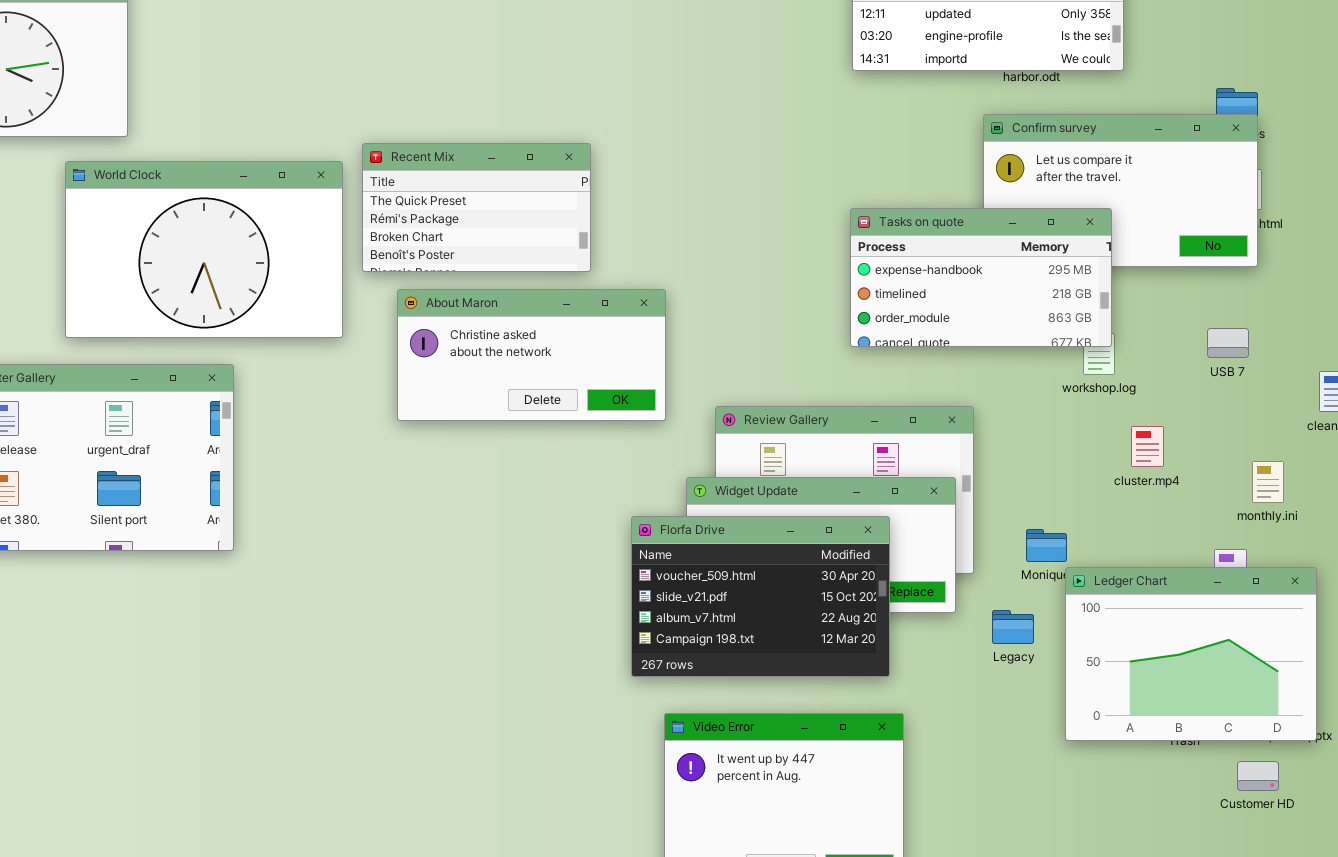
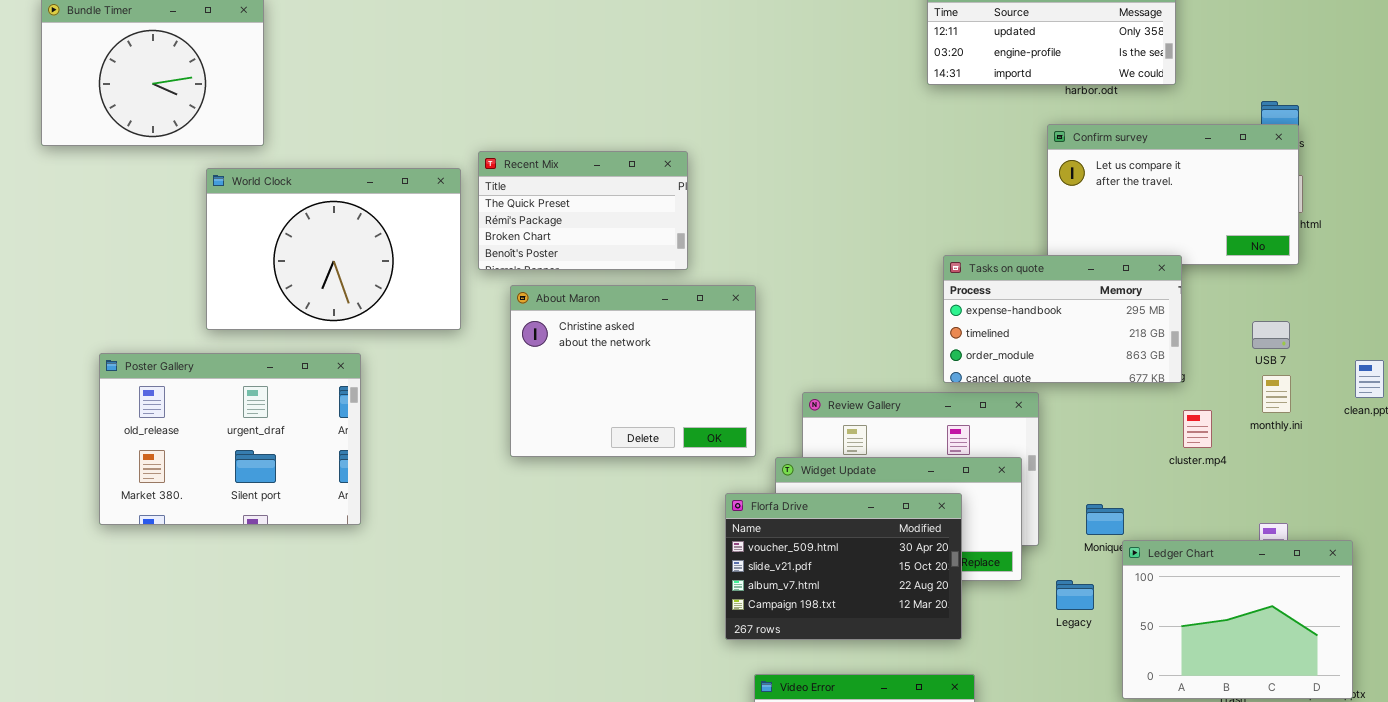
Tasks on quote: [850,208,1112,347] -> [943,255,1182,383], moved
About Maron: [397,289,666,421] -> [510,285,756,457], resized
monthly.ini: [1252,461,1284,503] -> [1262,375,1291,413], moved

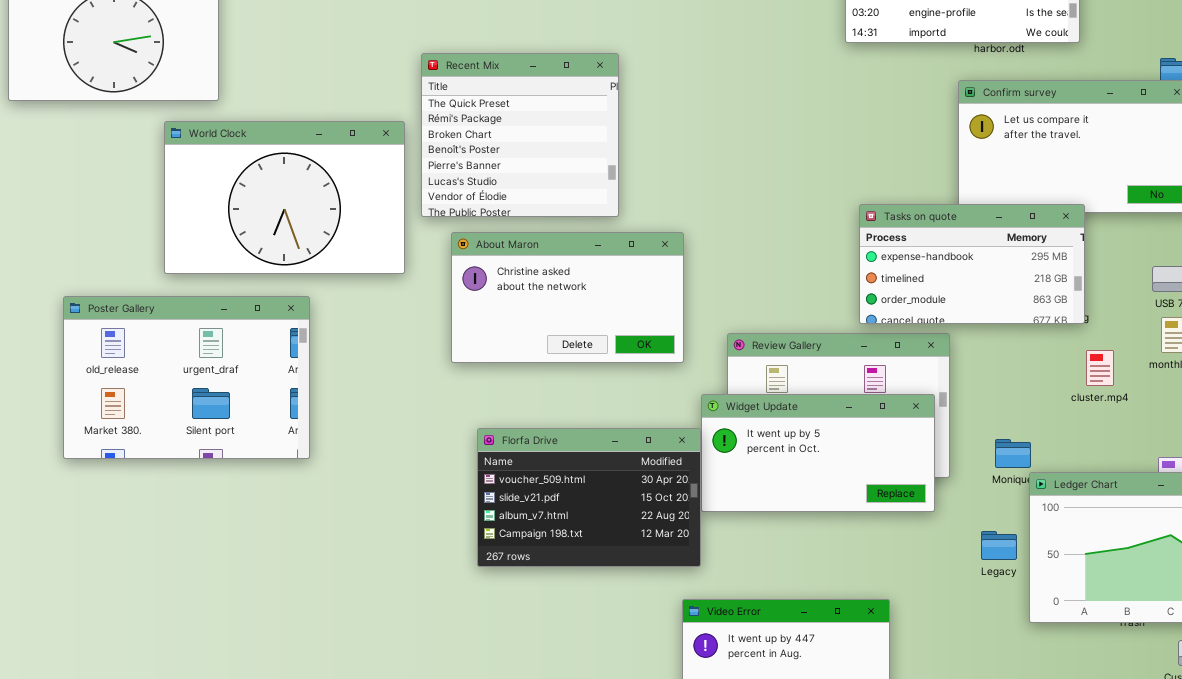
Recent Mix: [478,151,688,270] -> [421,53,619,217], resized
About Maron: [510,285,756,457] -> [451,232,684,363], resized
Florfa Drive: [725,493,962,640] -> [477,428,701,567], moved
Legacy: [1056,580,1094,610] -> [981,531,1017,560], moved

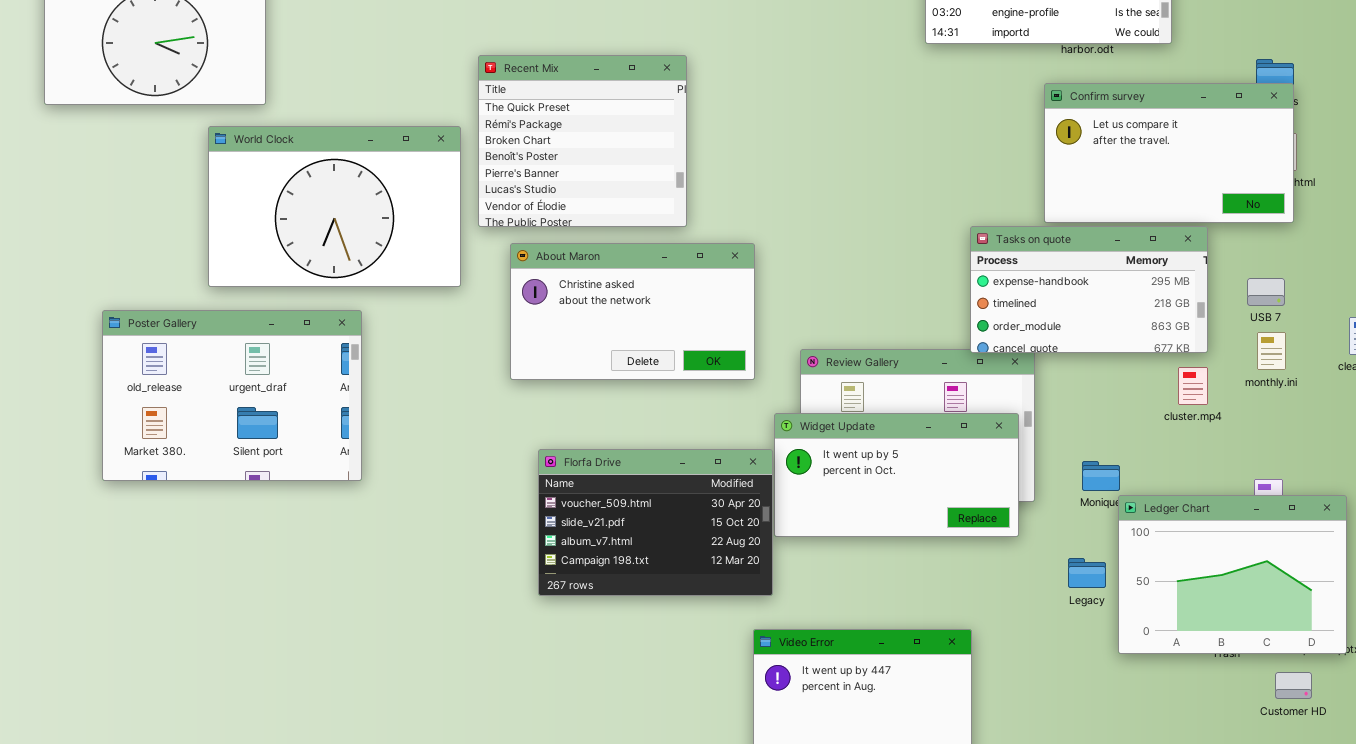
Tasks on quote: [859,204,1085,324] -> [970,226,1208,353], moved

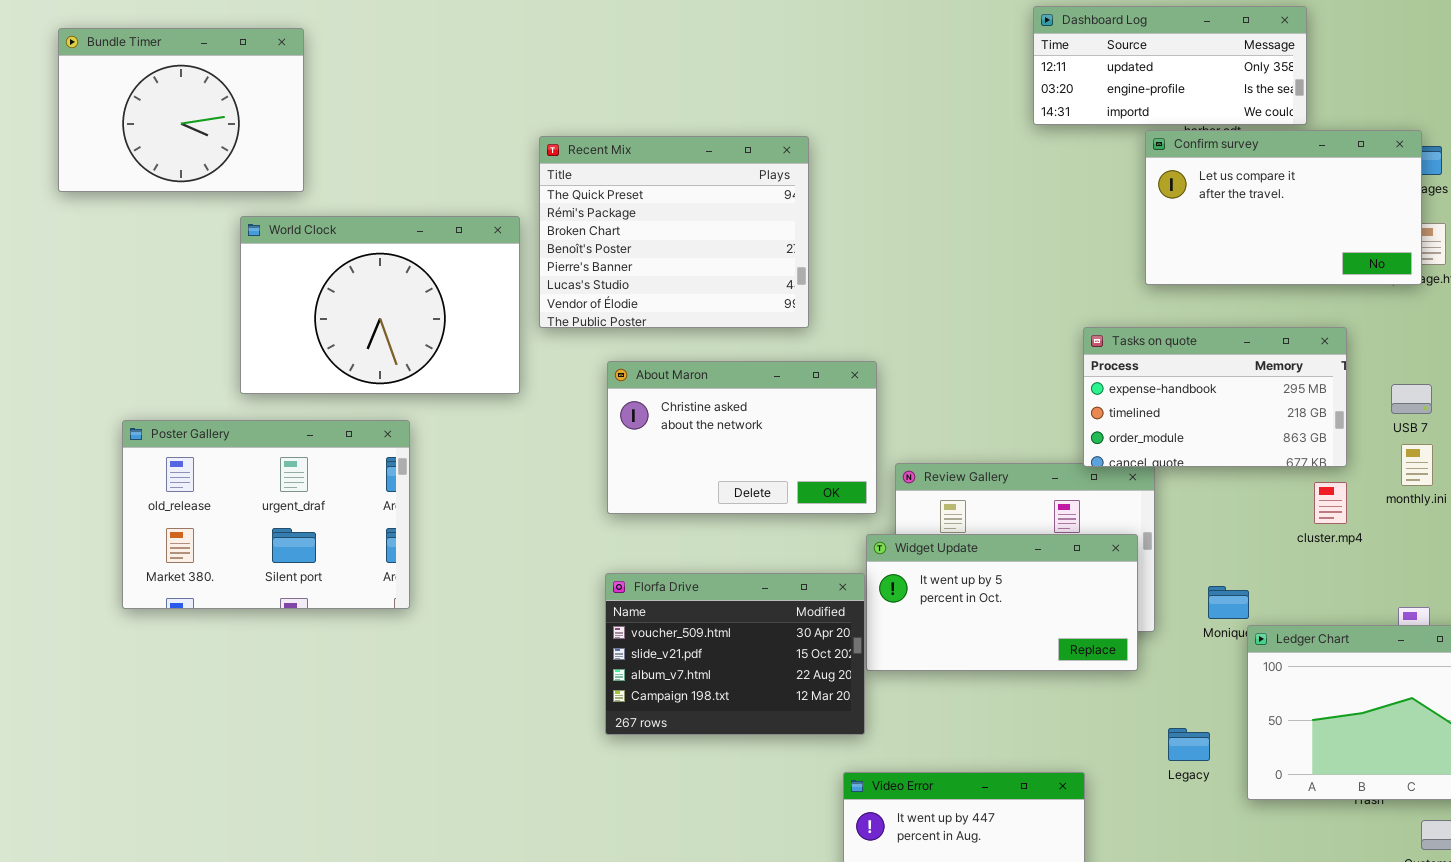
Recent Mix: [478,55,687,227] -> [539,136,809,328], resized
Confirm survey: [1044,83,1294,223] -> [1145,130,1422,285], moved
About Maron: [510,243,755,380] -> [607,361,877,514], moved
Legacy: [1068,558,1106,588] -> [1168,728,1210,761], moved

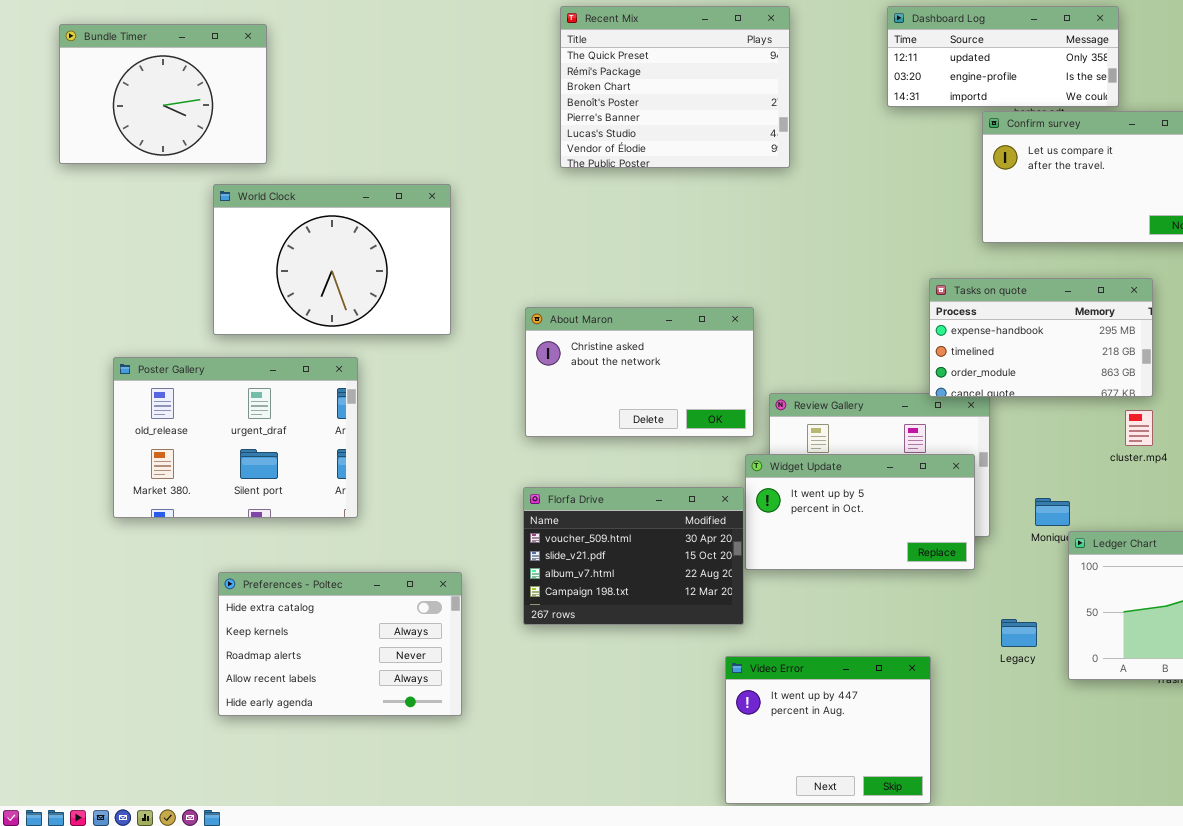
Recent Mix: [539,136,809,328] -> [560,6,790,168], moved
Preferences - Poltec: none -> [218,572,462,716], opened

